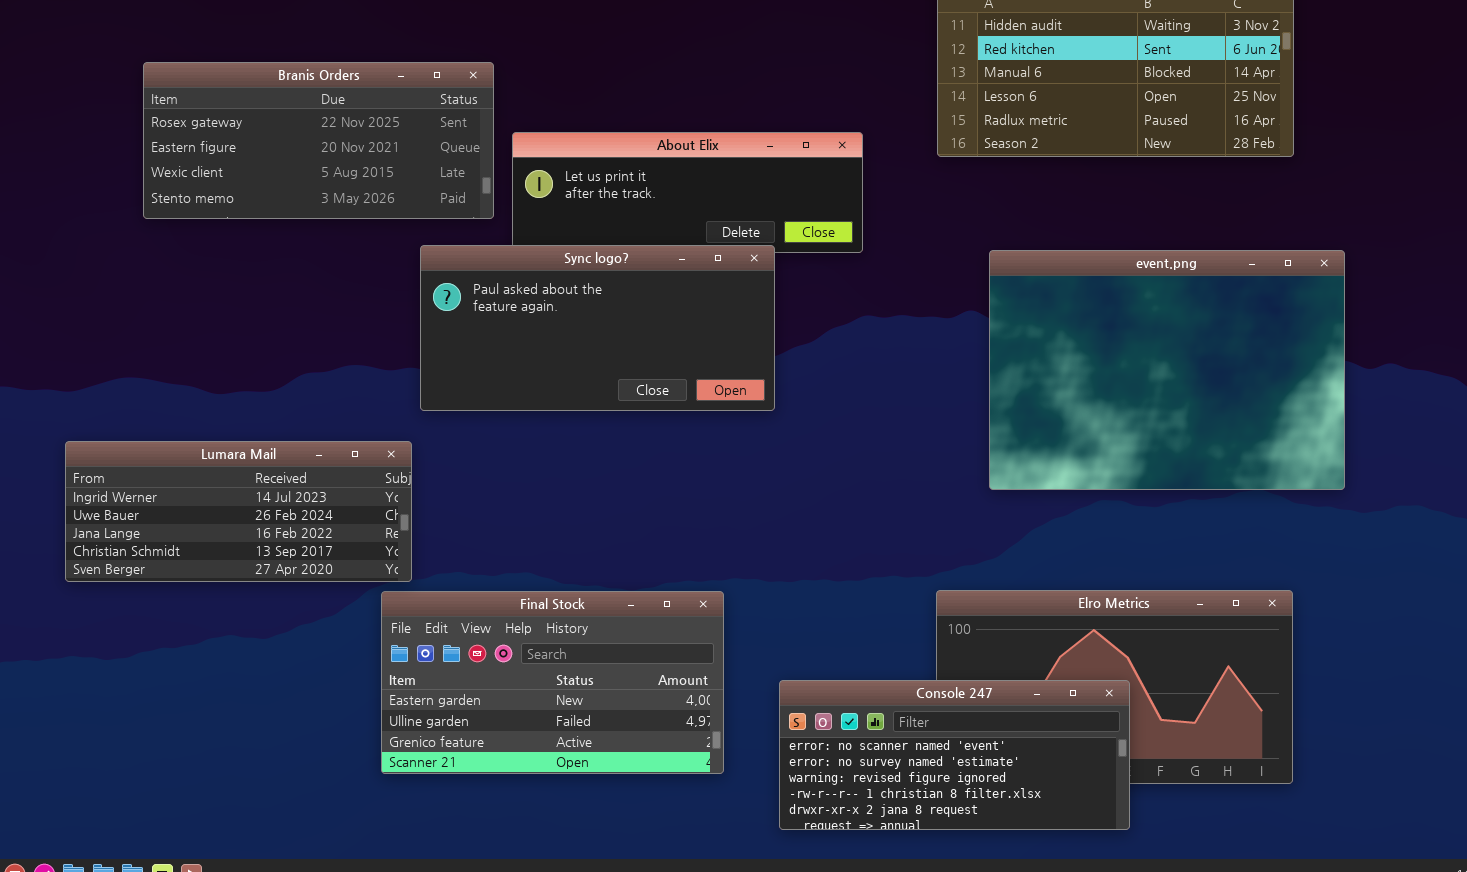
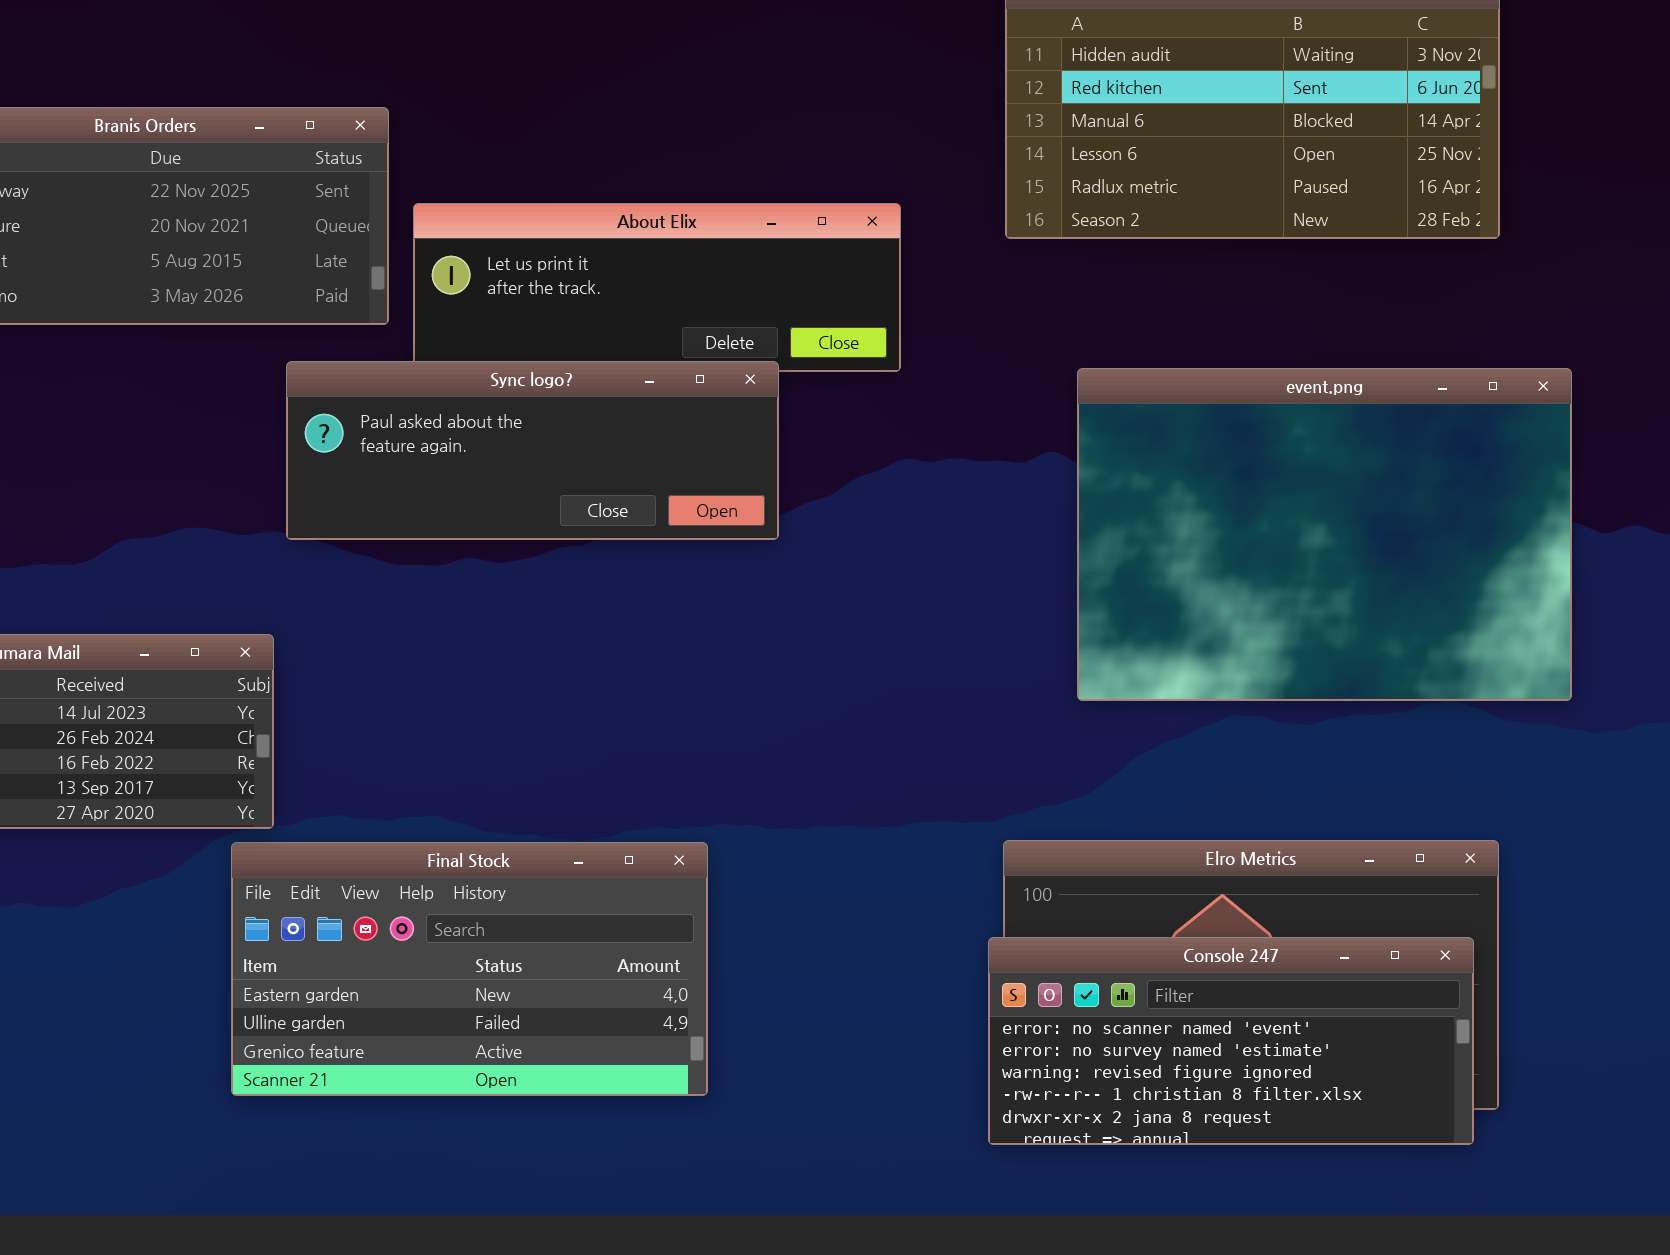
Sync logo?: [420,245,775,411] -> [286,361,779,540], resized
Console 247: [779,680,1130,830] -> [988,937,1474,1145], moved

